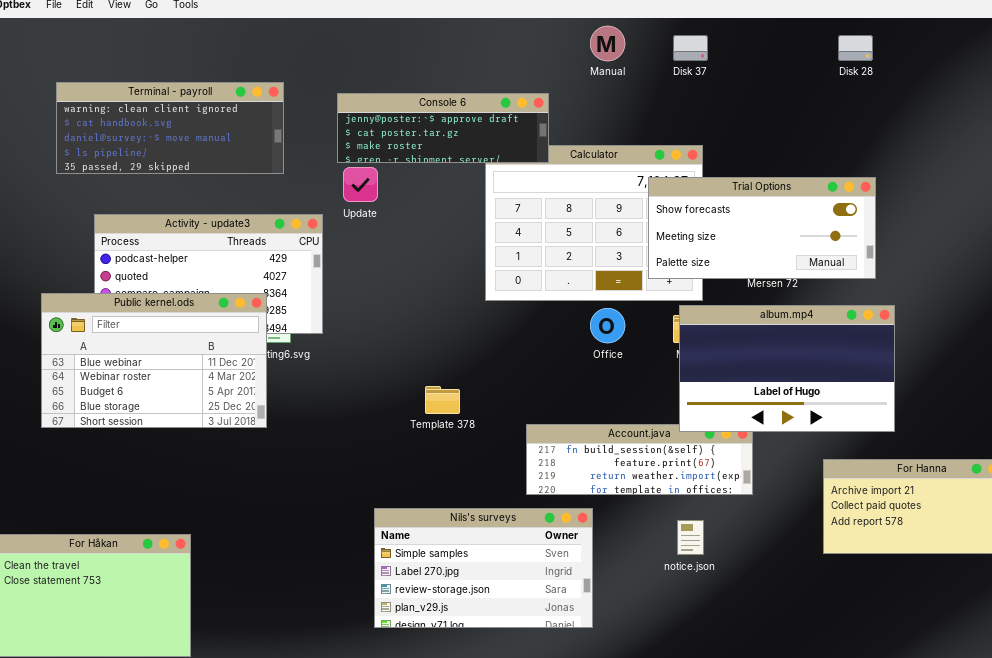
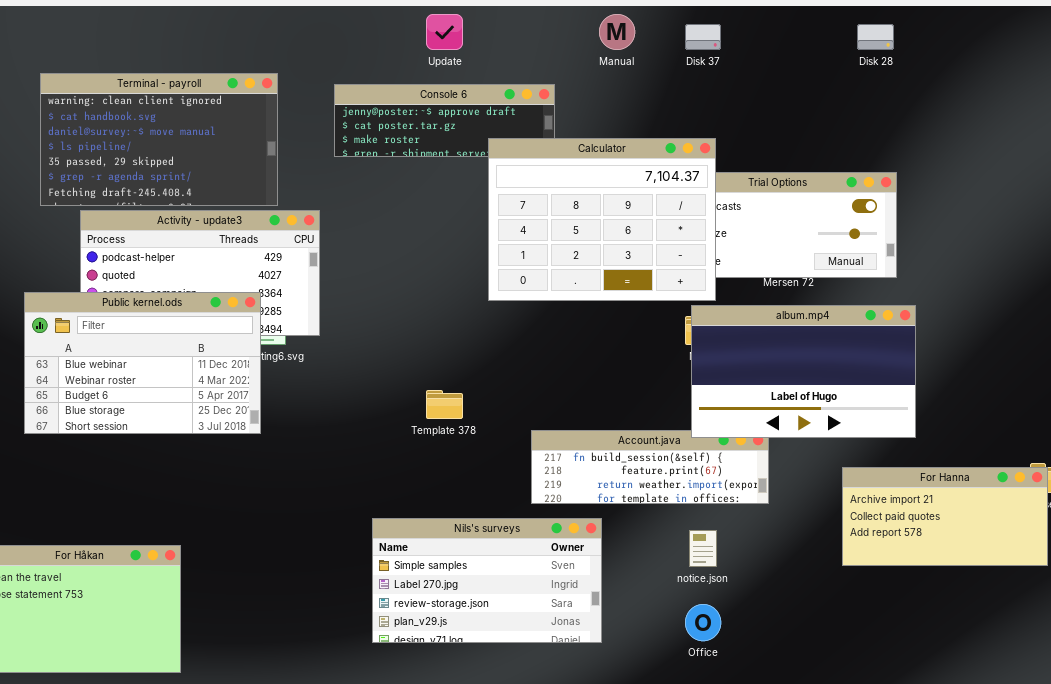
Terminal - payroll: [56,82,284,174] -> [40,73,278,206], resized
Calculator: [485,145,703,301] -> [488,138,716,301], raised
Update: [343,167,378,202] -> [426,14,463,50], moved
Office: [590,308,625,343] -> [685,604,721,641], moved

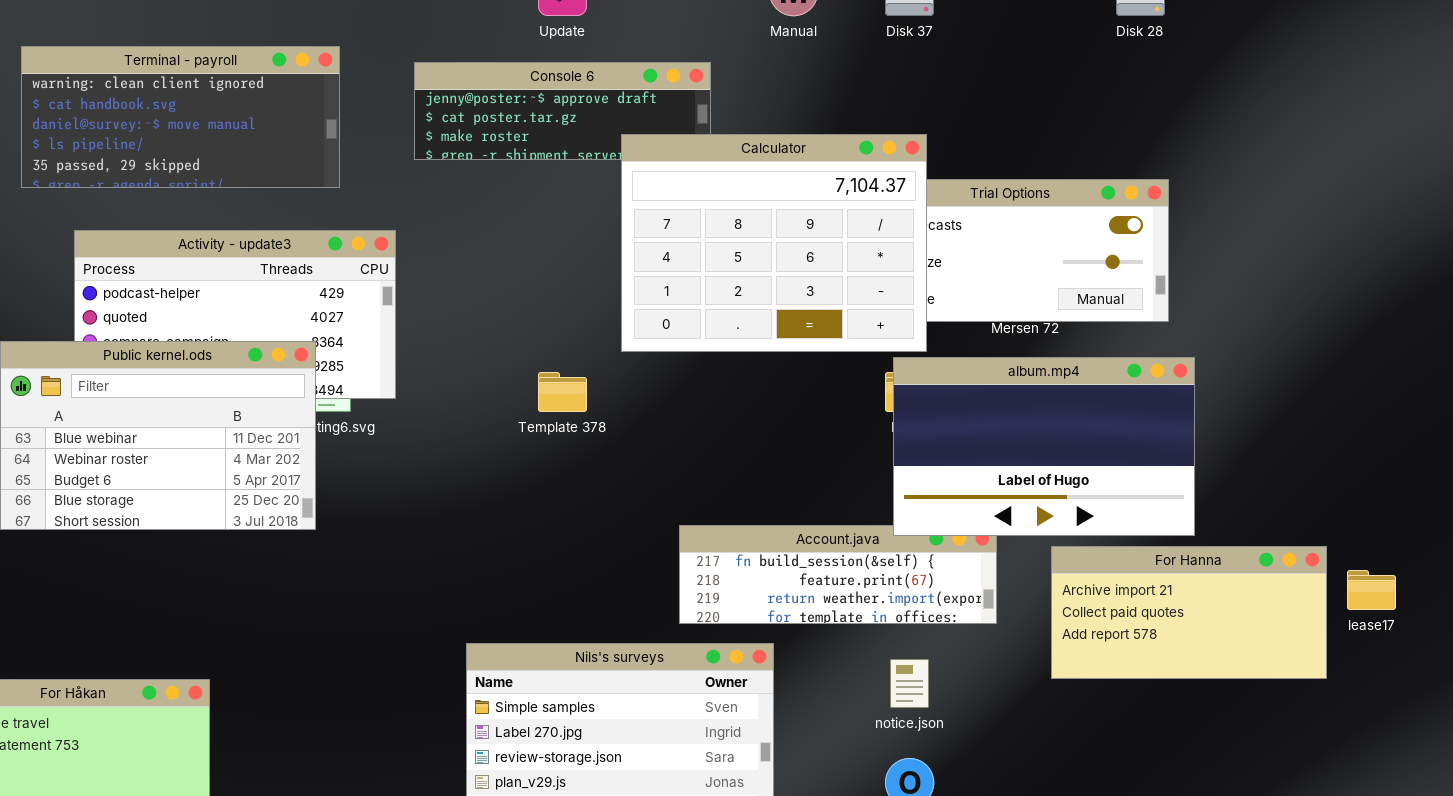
Terminal - payroll: [40,73,278,206] -> [21,46,340,188], resized
Template 378: [426,390,463,419] -> [538,372,587,412], moved
For Hanna: [842,467,1048,566] -> [1051,546,1327,679], moved

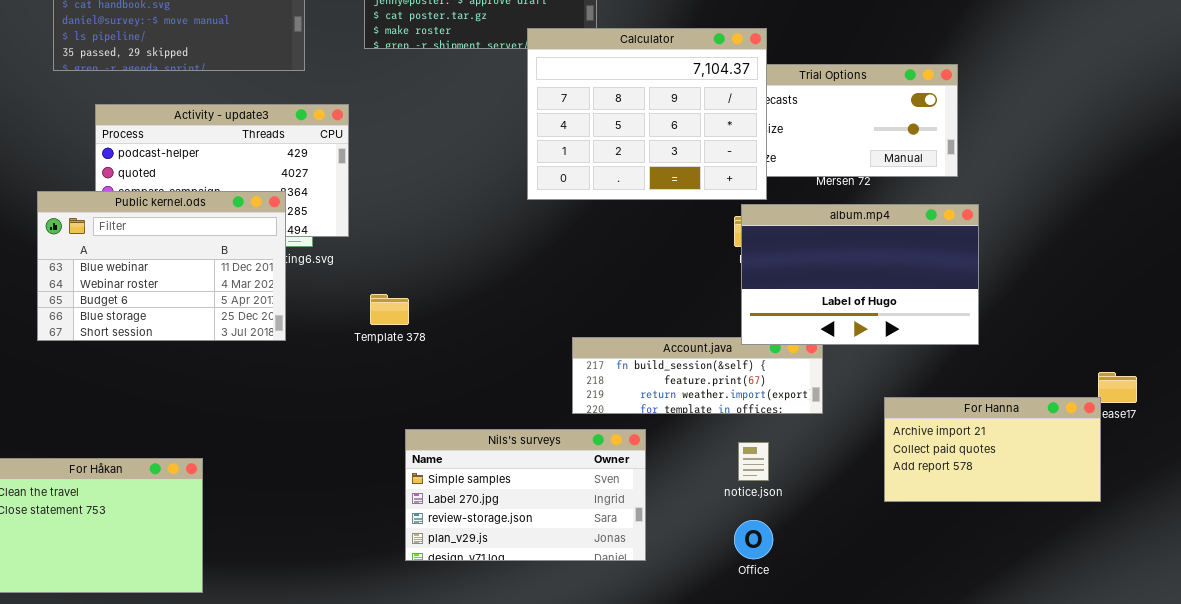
Template 378: [538,372,587,412] -> [370,294,409,325], moved
For Hanna: [1051,546,1327,679] -> [884,397,1101,502], moved

